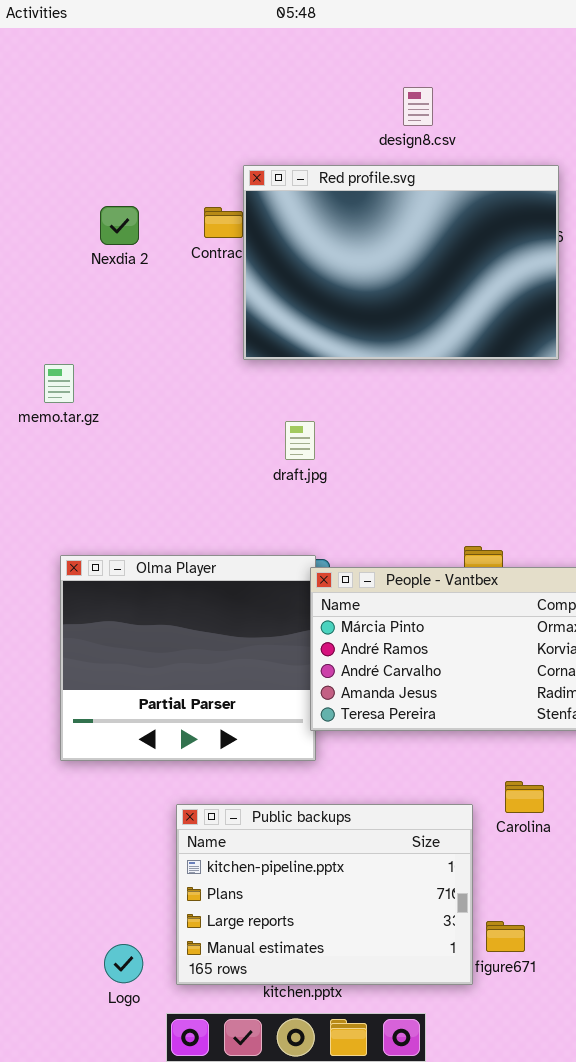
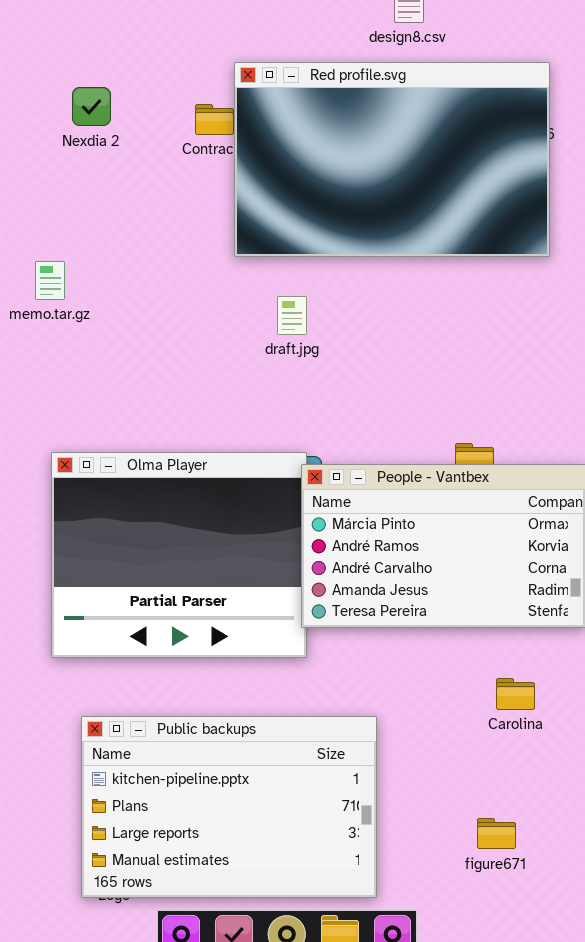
Nexdia 2: [100,206,139,245] -> [72,87,111,126], moved
draft.jpg: [285,421,315,460] -> [277,296,307,335], moved
Public backups: [176,804,473,985] -> [81,716,377,898], moved

